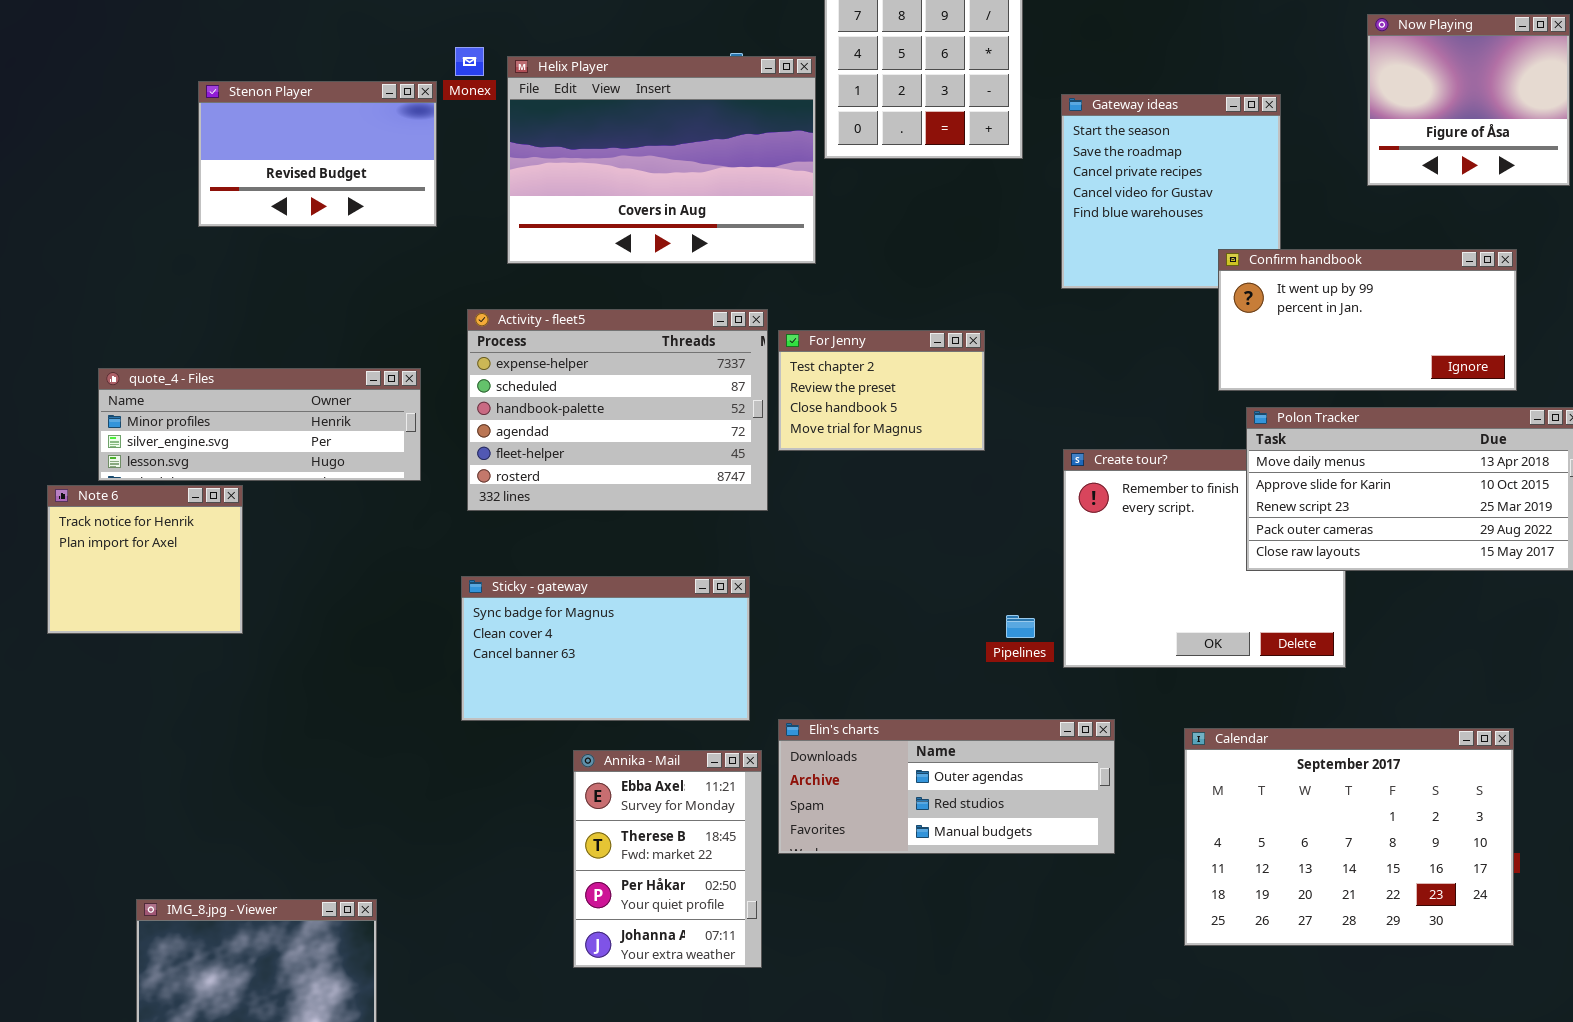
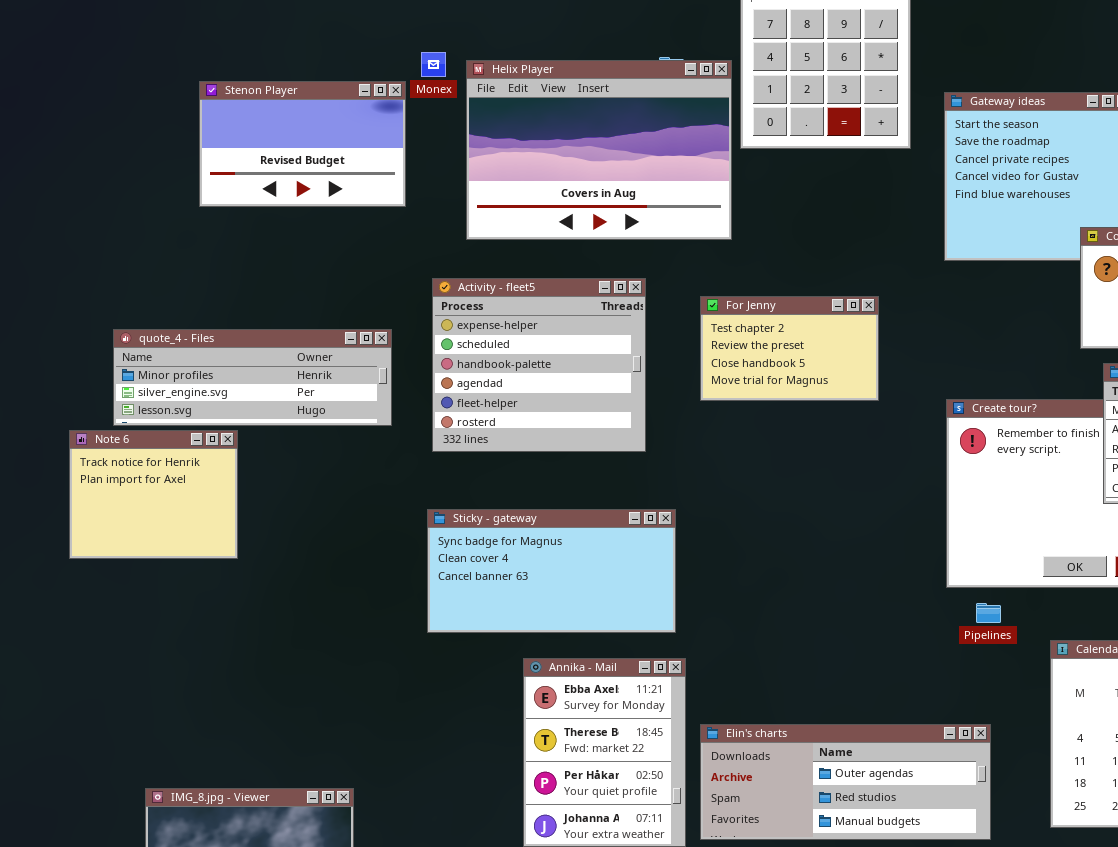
Activity - fleet5: [467,309,768,511] -> [432,278,646,452], resized
Pipelines: [1006,615,1035,638] -> [976,603,1001,623], moved
Elin's charts: [778,719,1115,854] -> [700,724,991,840], moved

